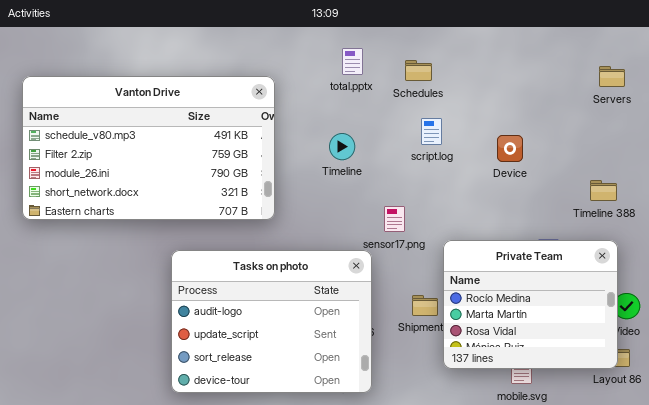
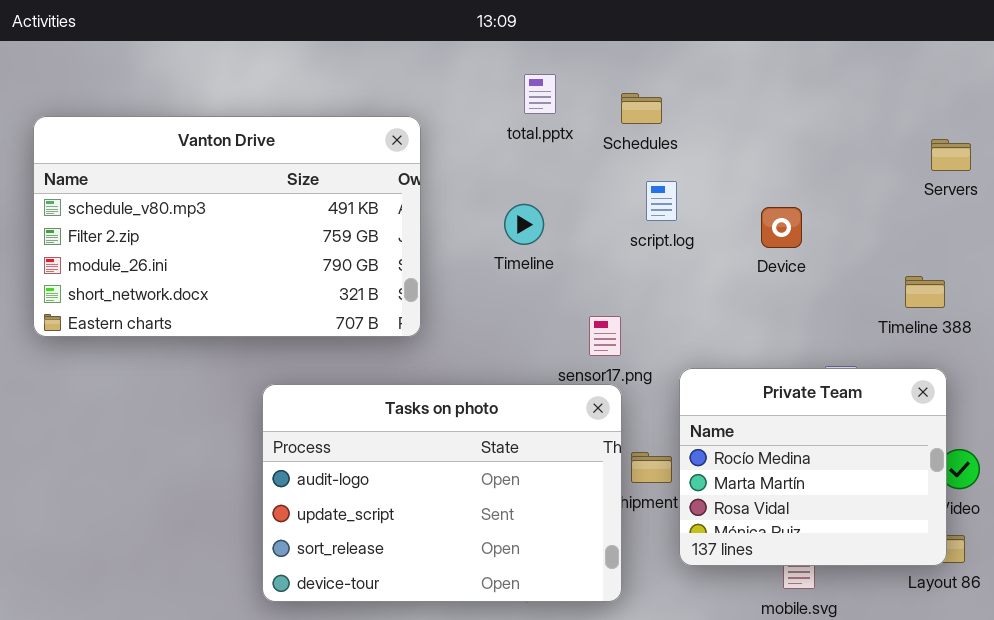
Servers: [599,66,625,87] -> [931,139,971,171], moved
Tasks on photo: [171,250,372,393] -> [262,384,622,602], resized

